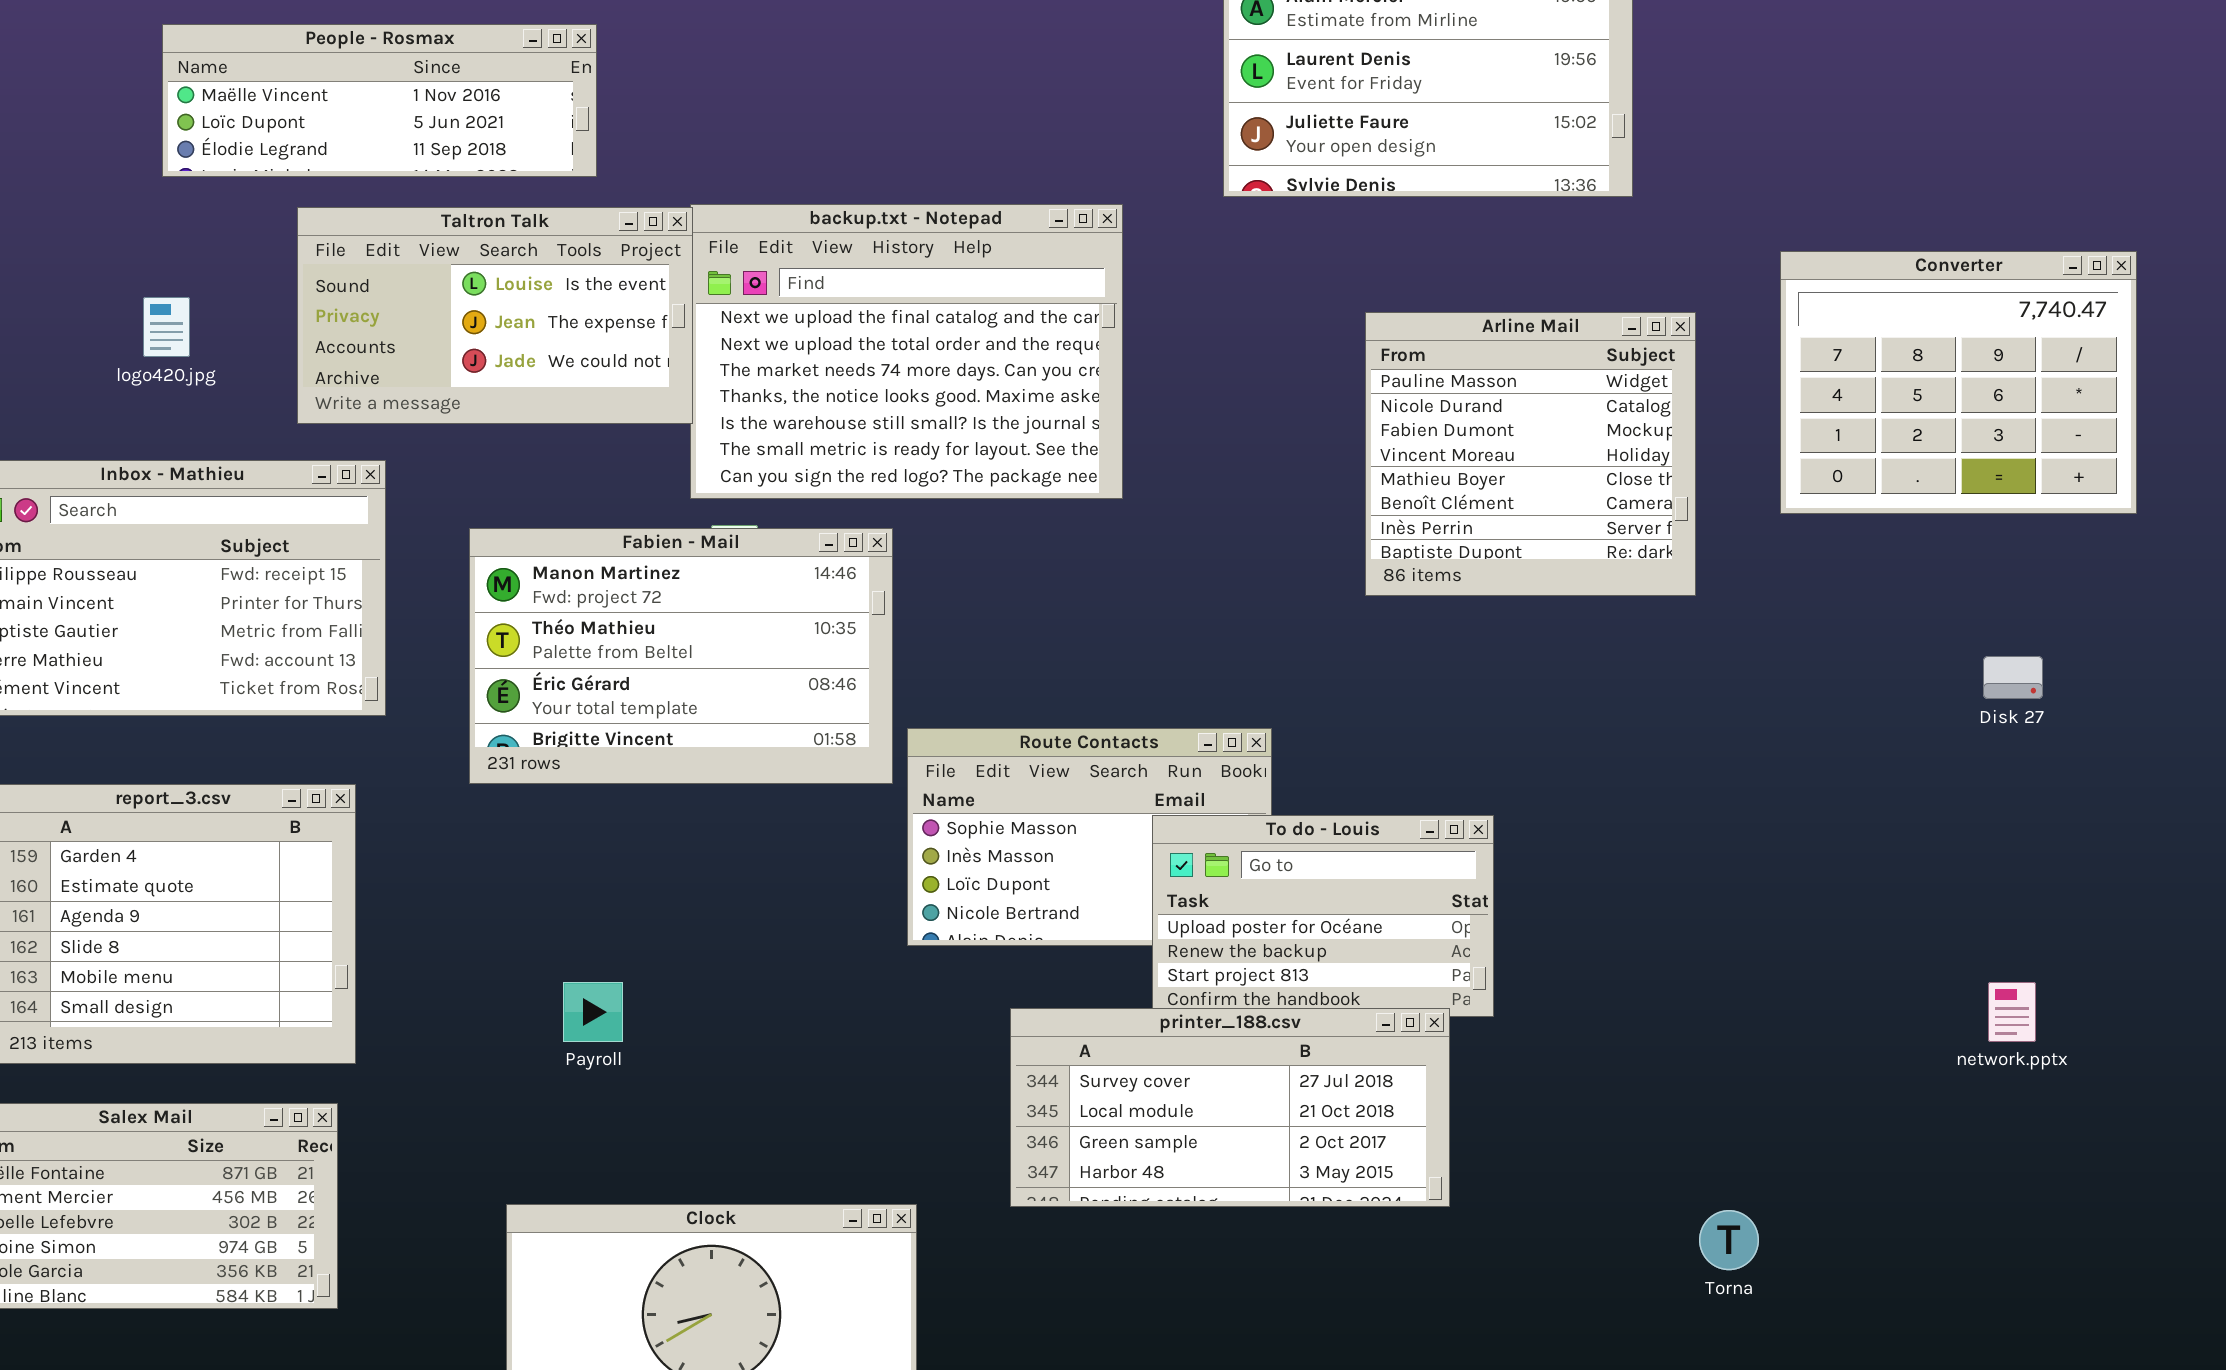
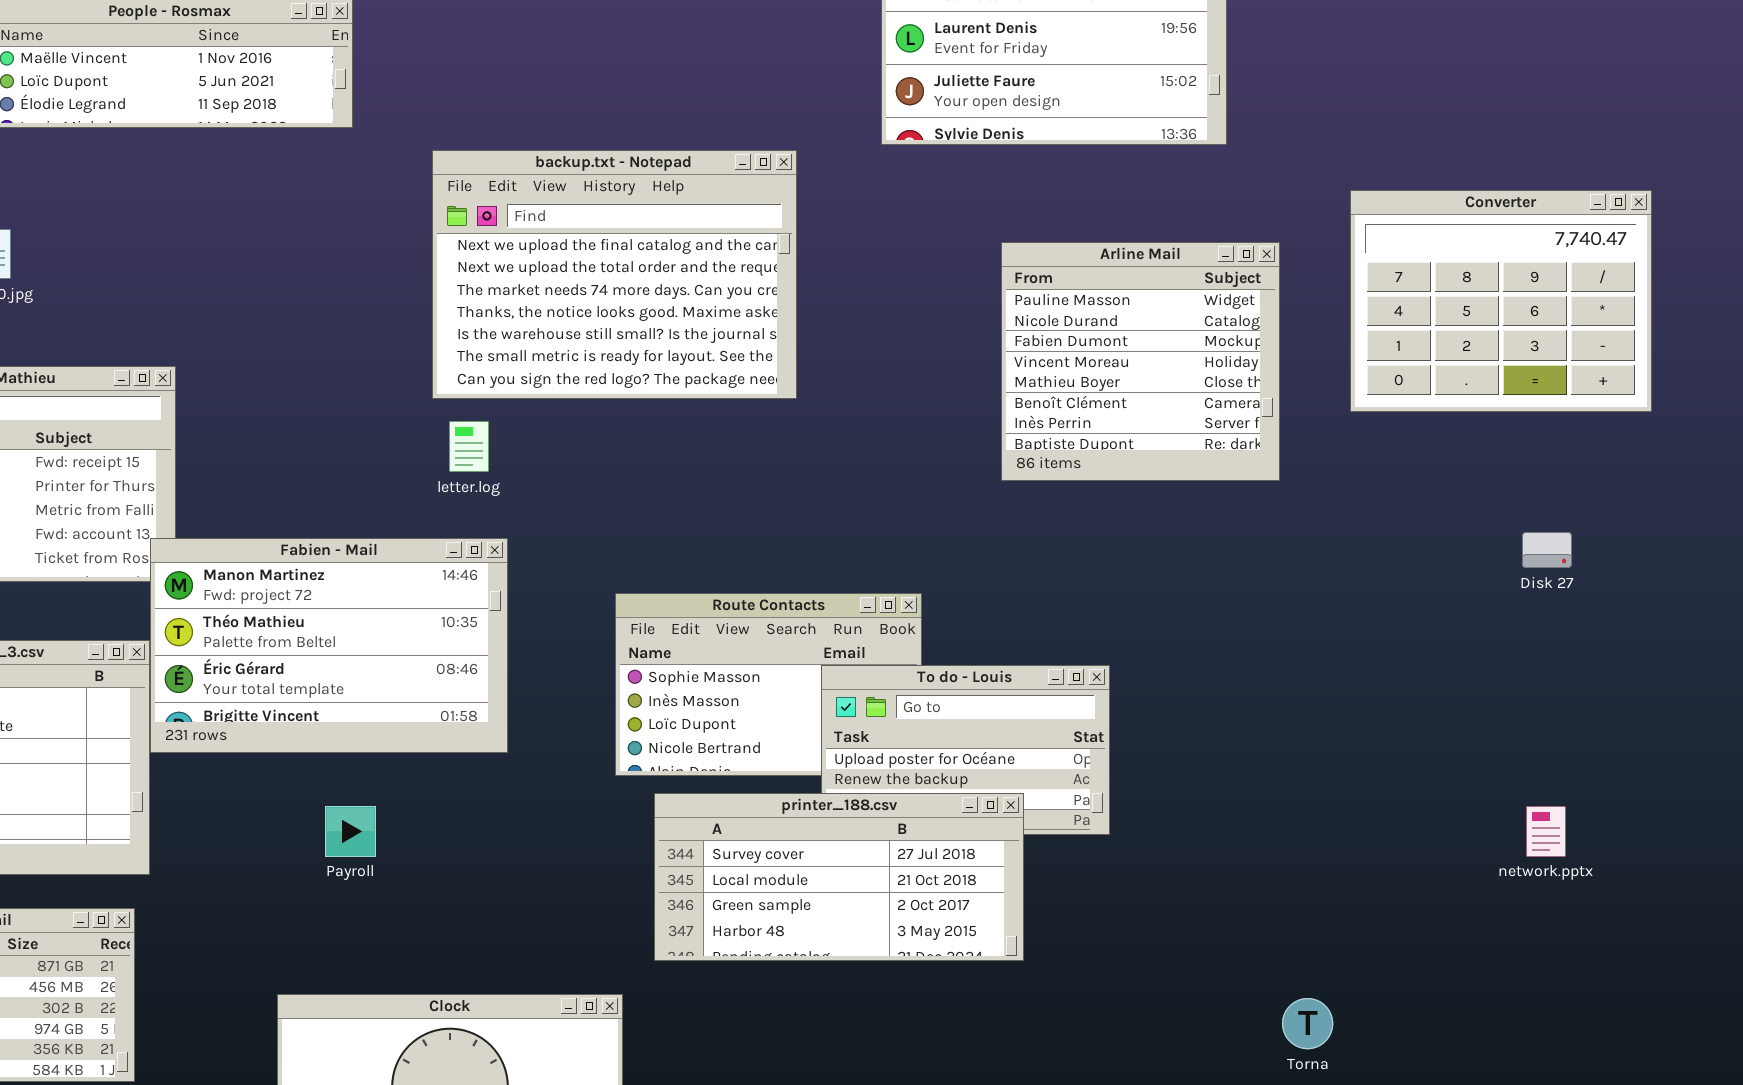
Taltron Talk: [297,207,693,424] -> none, closed
Fabien - Mail: [469,528,893,784] -> [150,538,508,753], moved
printer_188.csv: [1010,1008,1450,1207] -> [654,793,1024,961], moved

